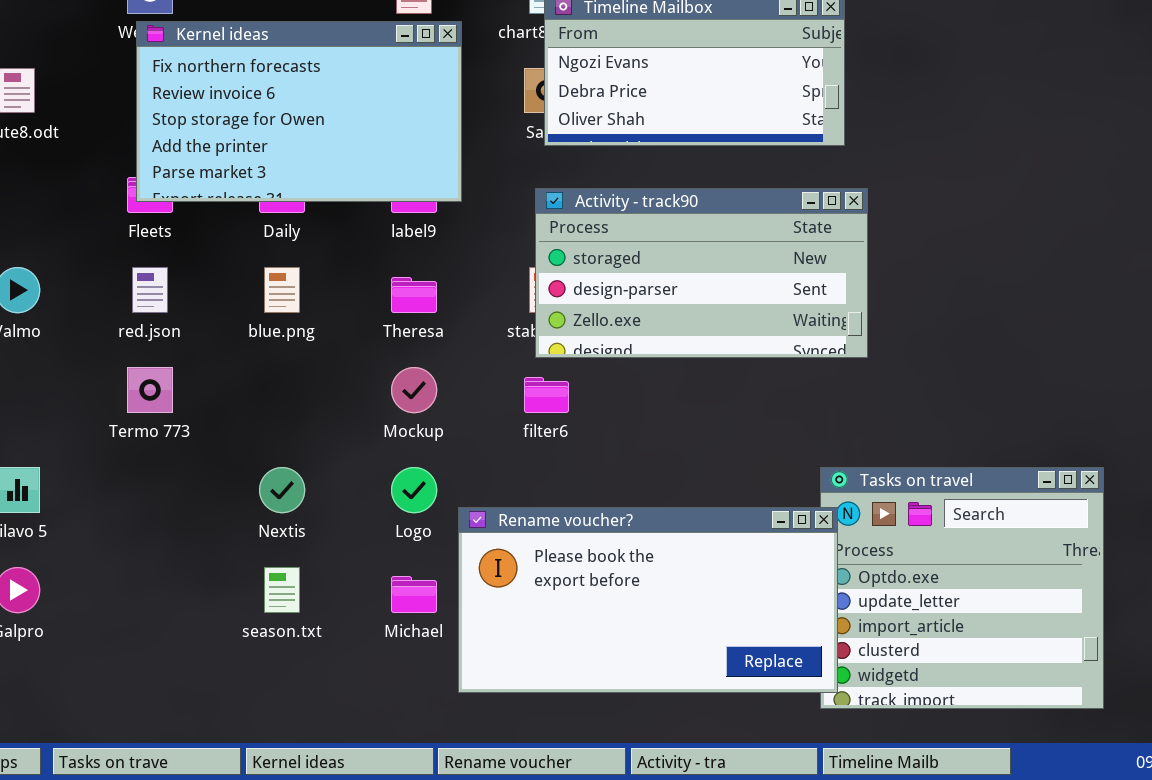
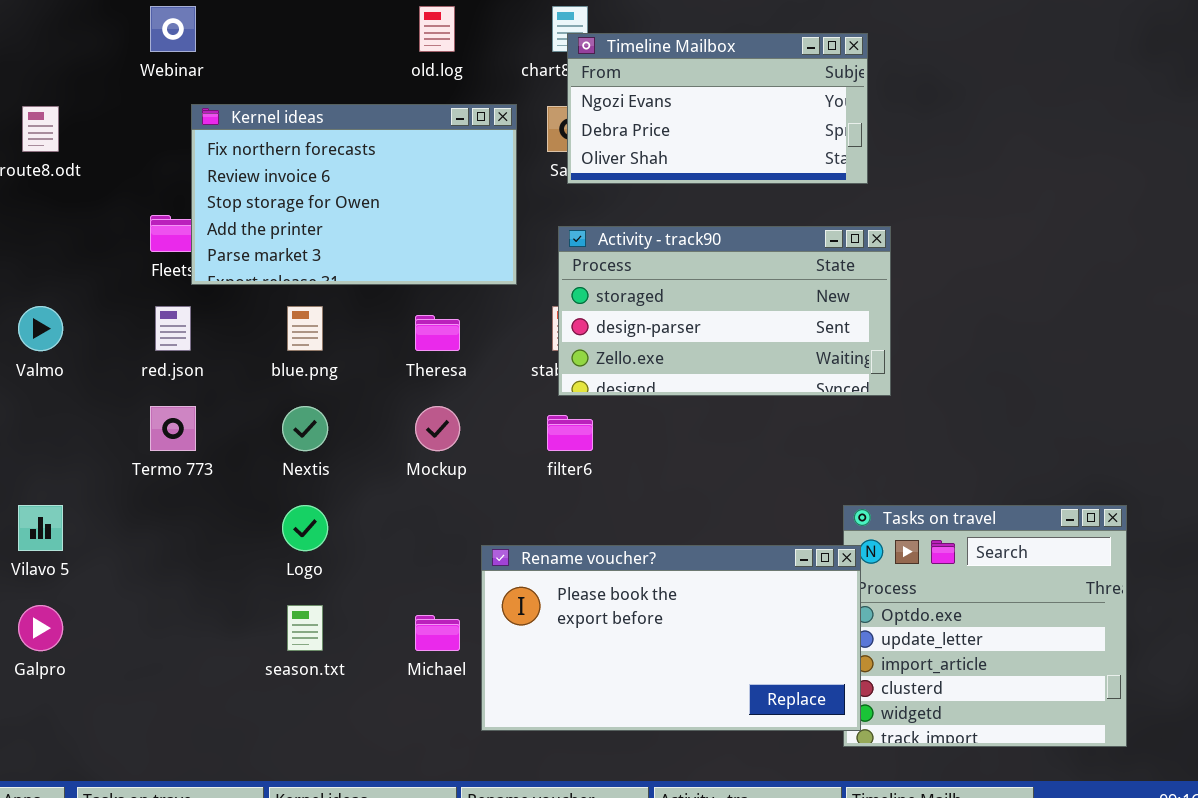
Kernel ideas: [136,21,462,202] -> [191,104,517,285], moved
Nextis: [259,467,305,513] -> [282,406,328,451], moved
Logo: [391,467,437,513] -> [282,505,328,551], moved

